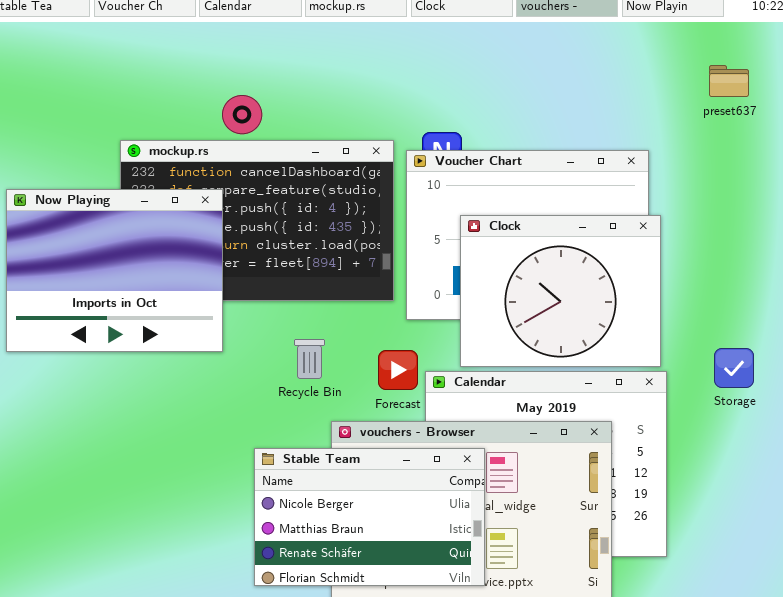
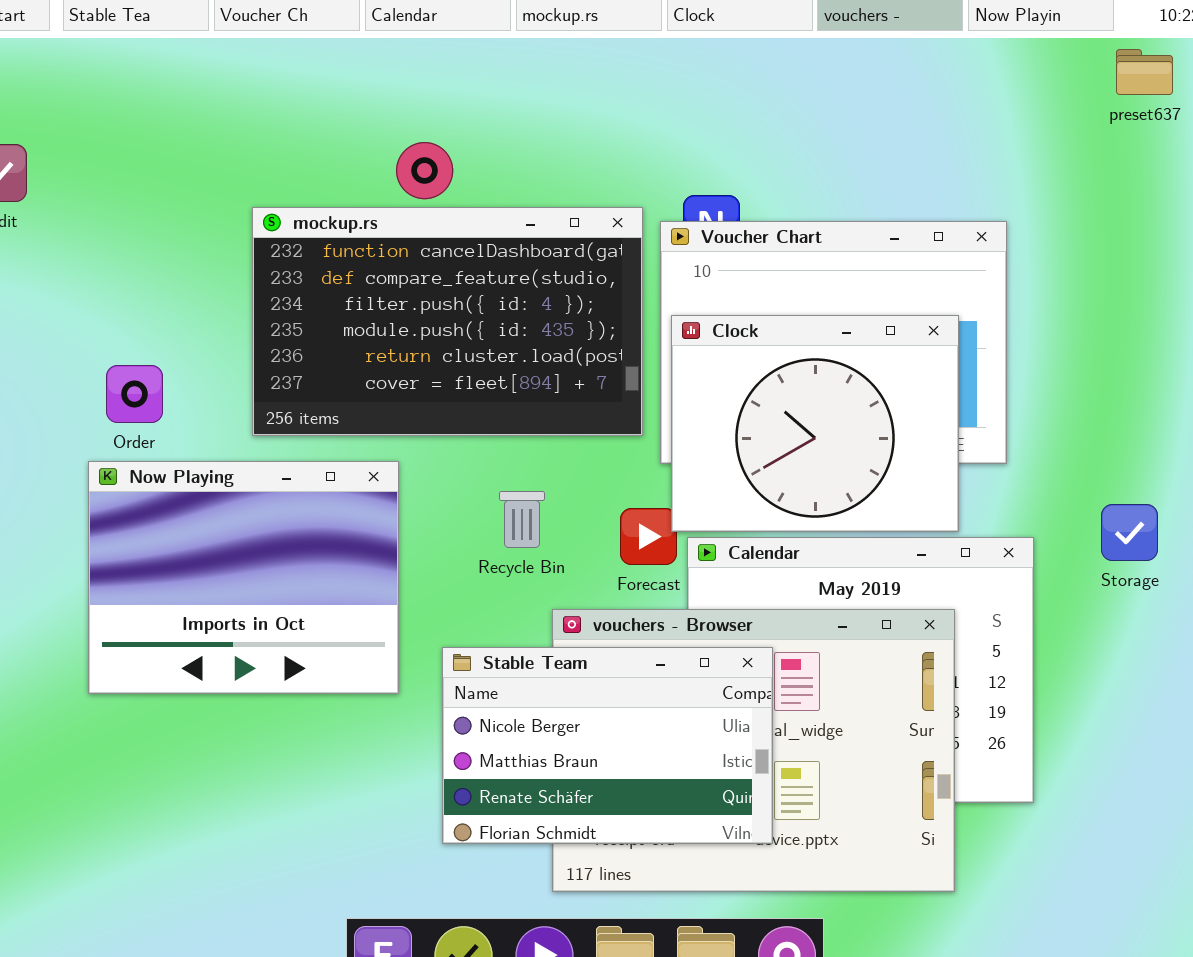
preset637: [709,65,749,97] -> [1116,49,1173,95], moved
Now Playing: [6,189,223,352] -> [88,461,399,694], moved
Clock: [460,215,661,367] -> [671,315,959,532], moved

